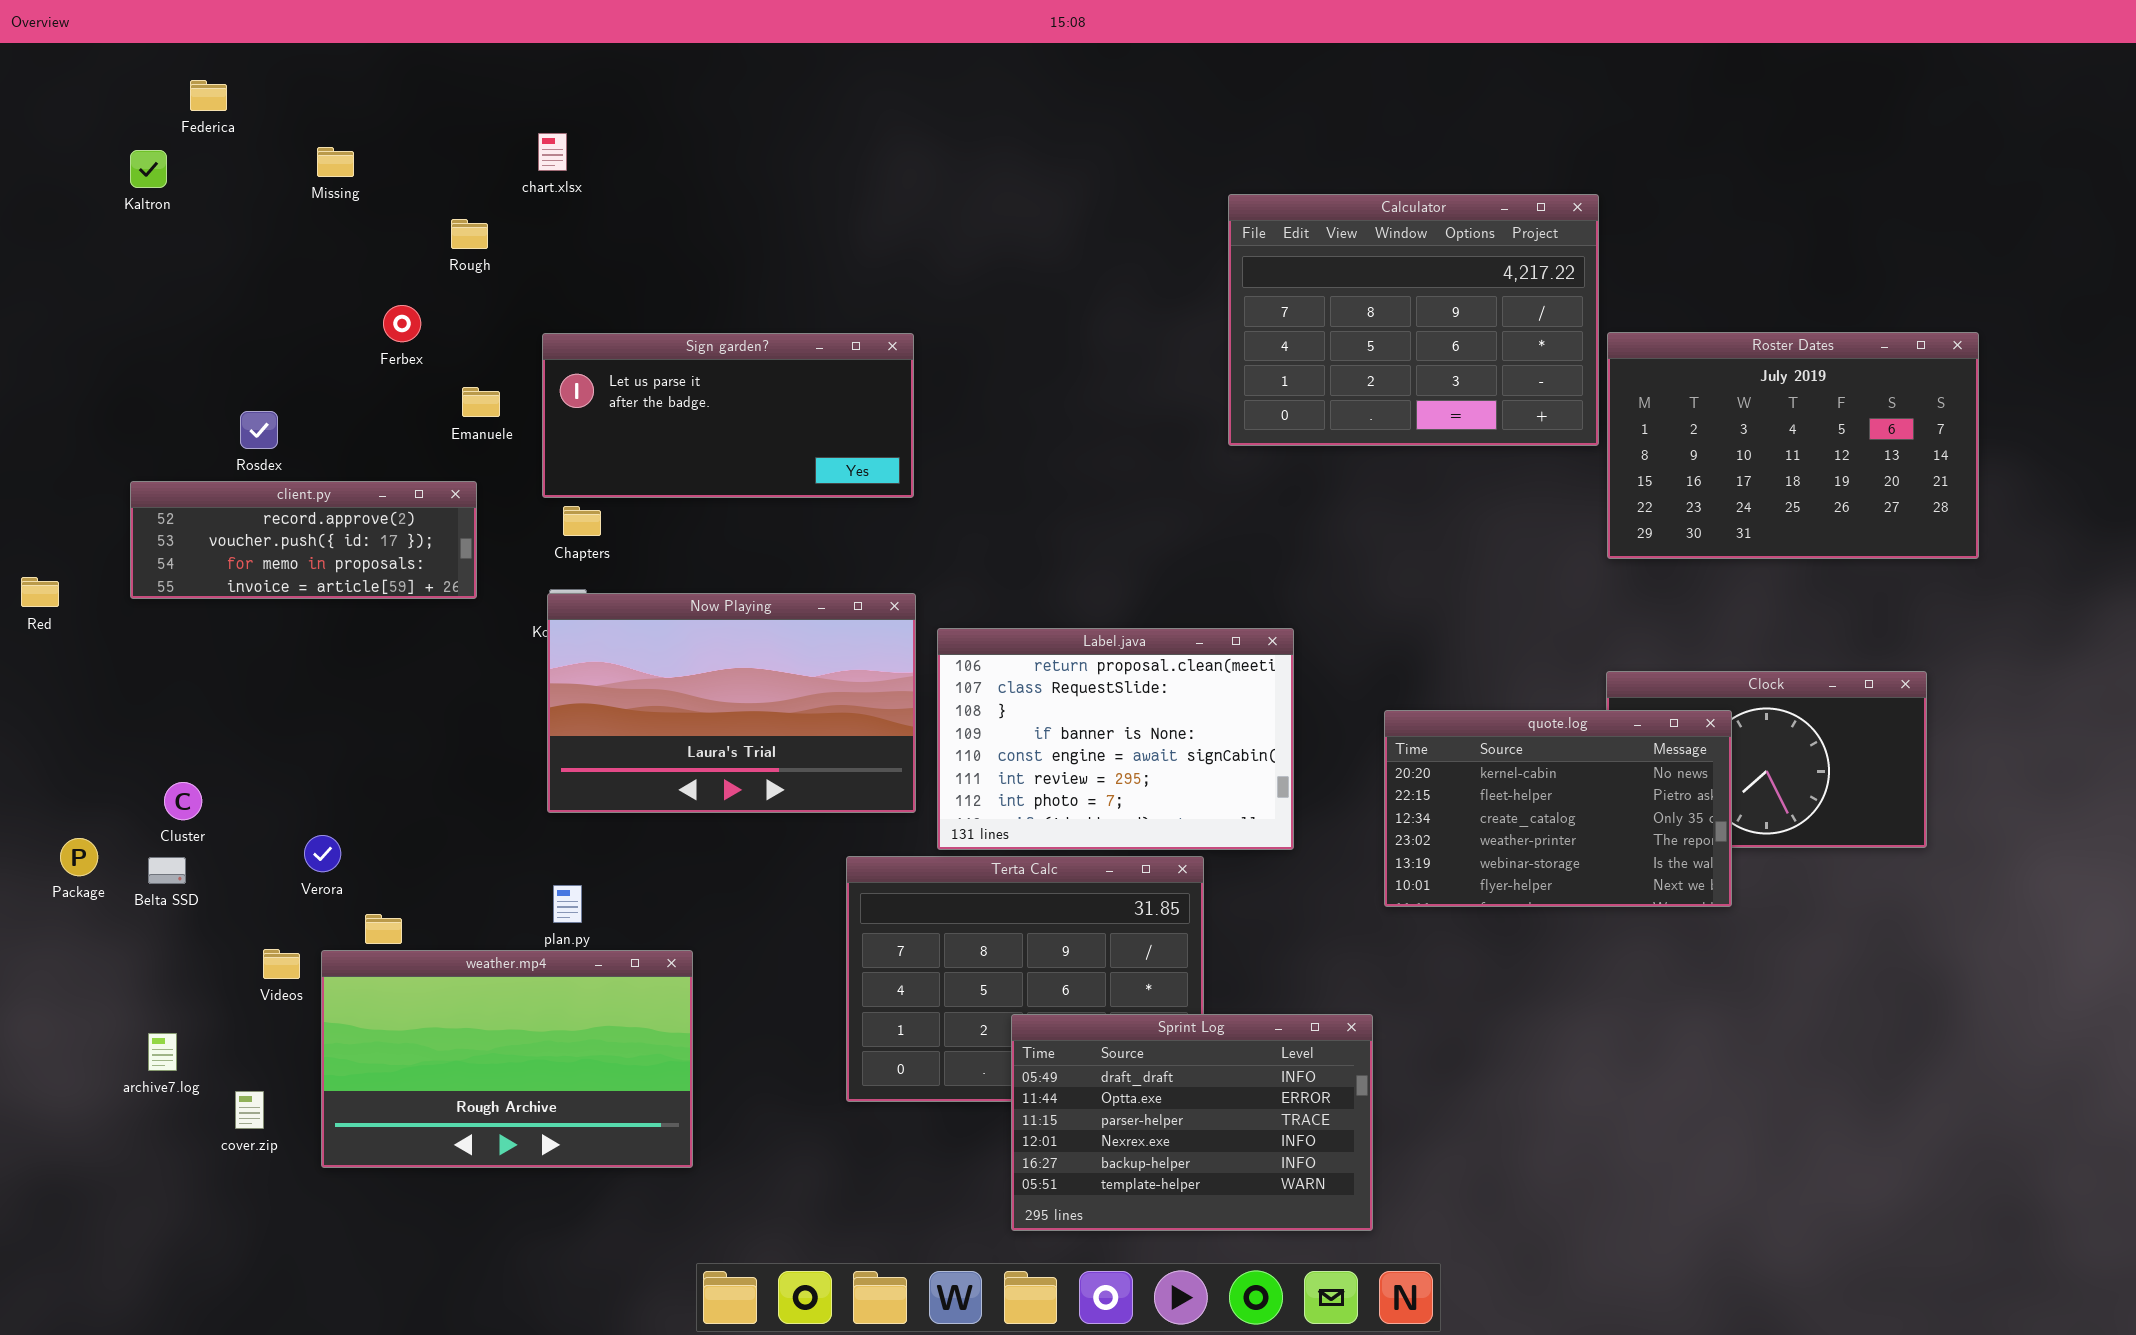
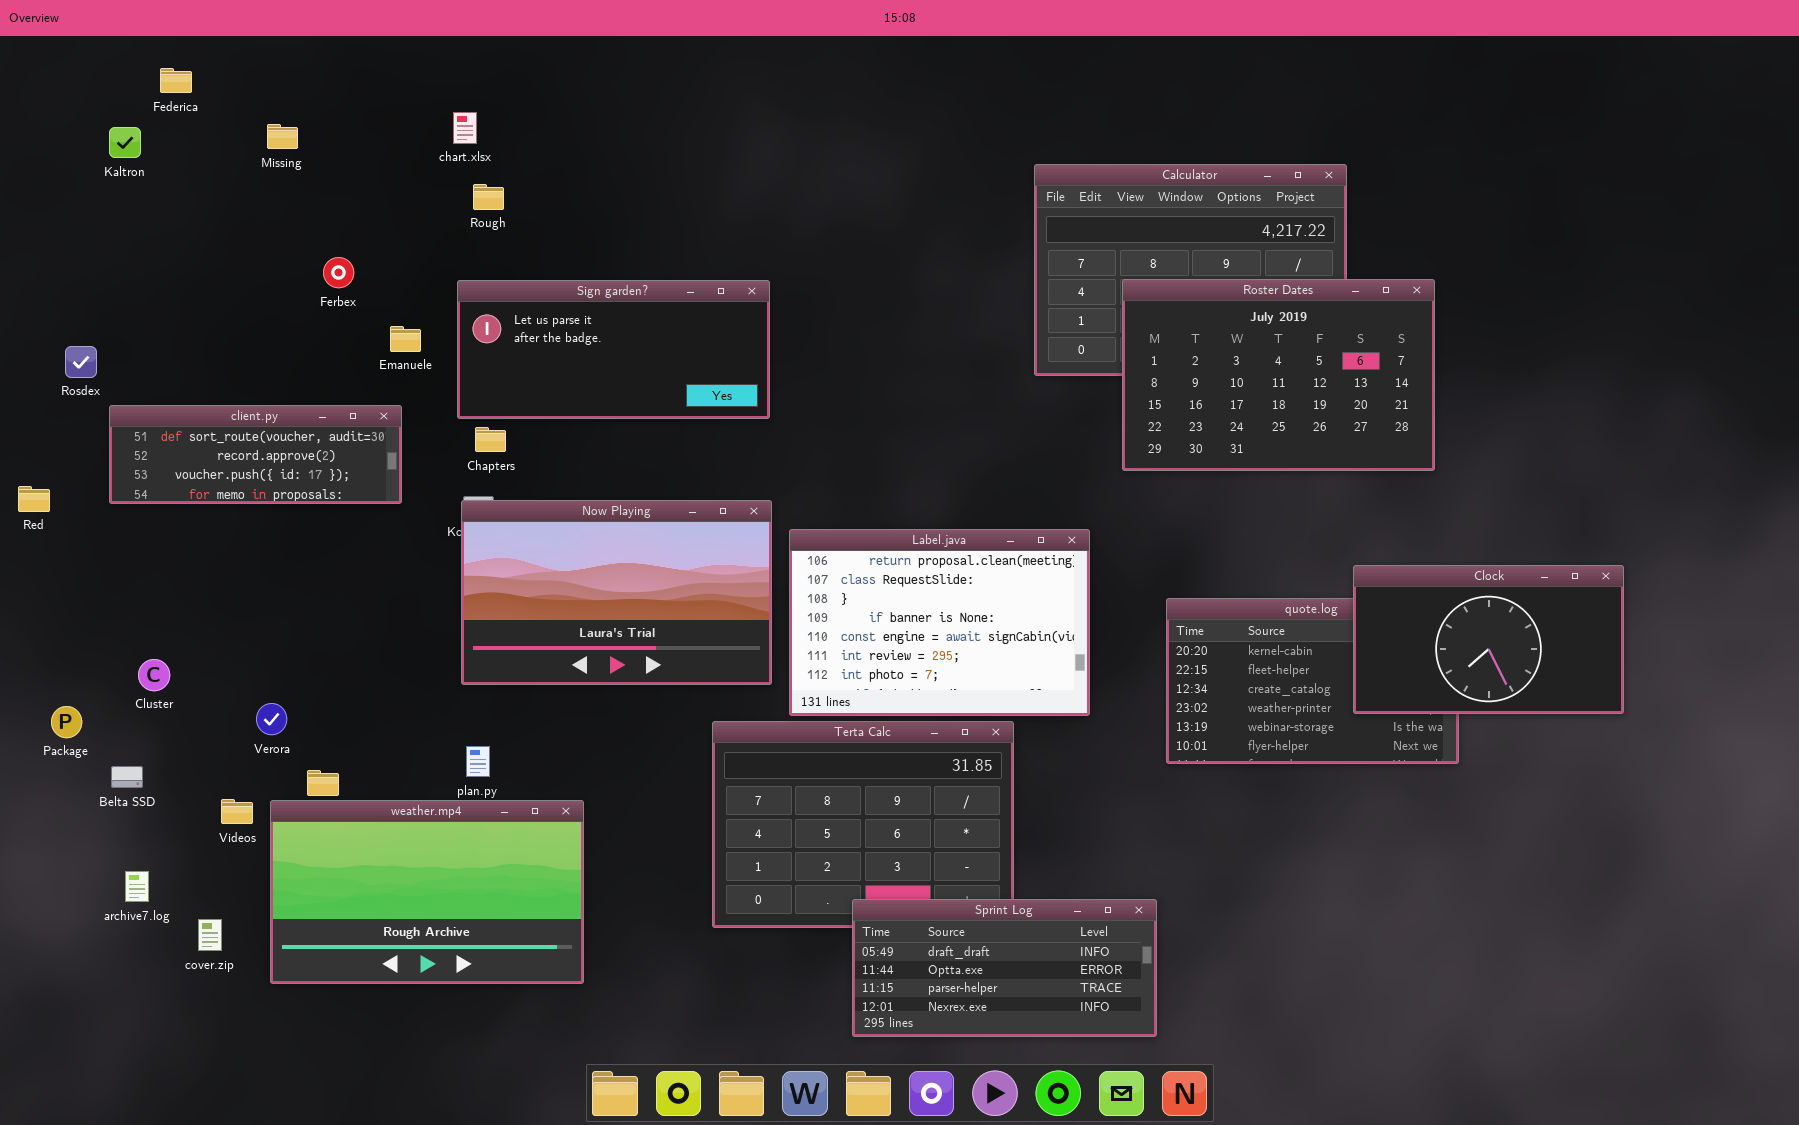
Rough: [451,219,488,249] -> [473,184,504,210], moved
Roster Dates: [1607,332,1979,559] -> [1122,279,1435,471], moved
Rosdex: [240,411,278,449] -> [65,346,97,378], moved
client.py: [130,481,477,599] -> [109,405,402,504], scrolled up 1 row
Clock: [1606,671,1927,848] -> [1353,565,1624,714], raised
Belta SSD: [148,857,186,884] -> [111,766,143,788], moved
Sprint Log: [1011,1014,1373,1231] -> [852,899,1157,1037], resized

